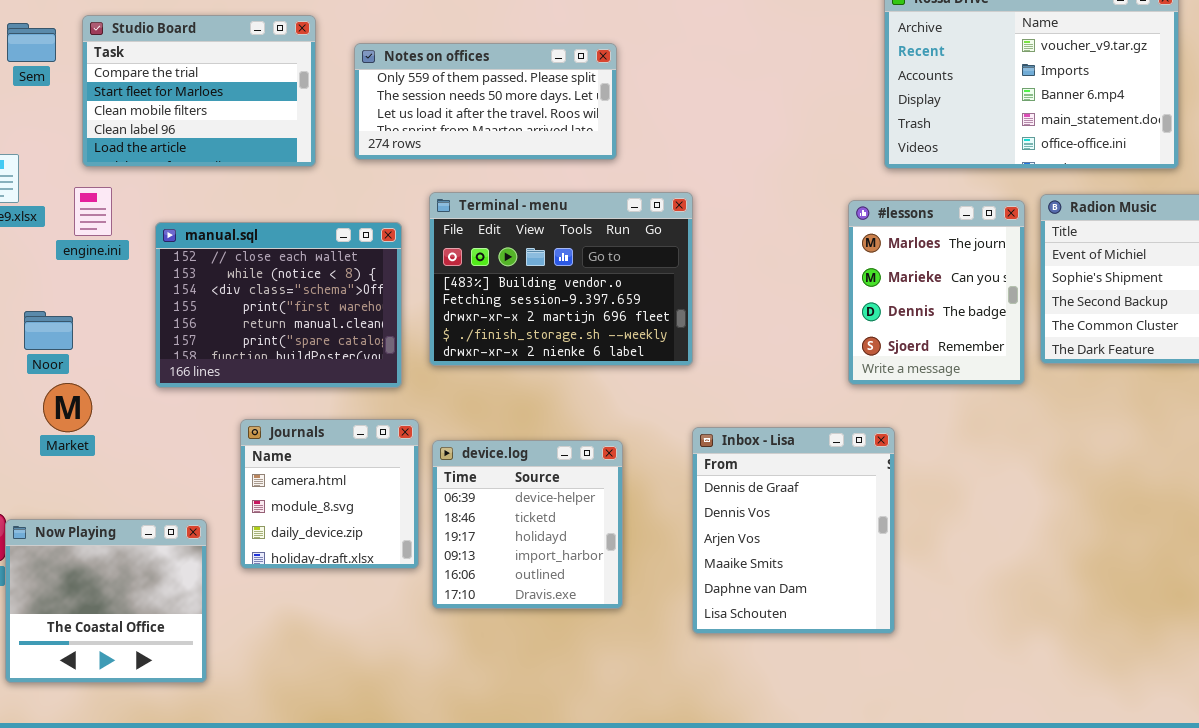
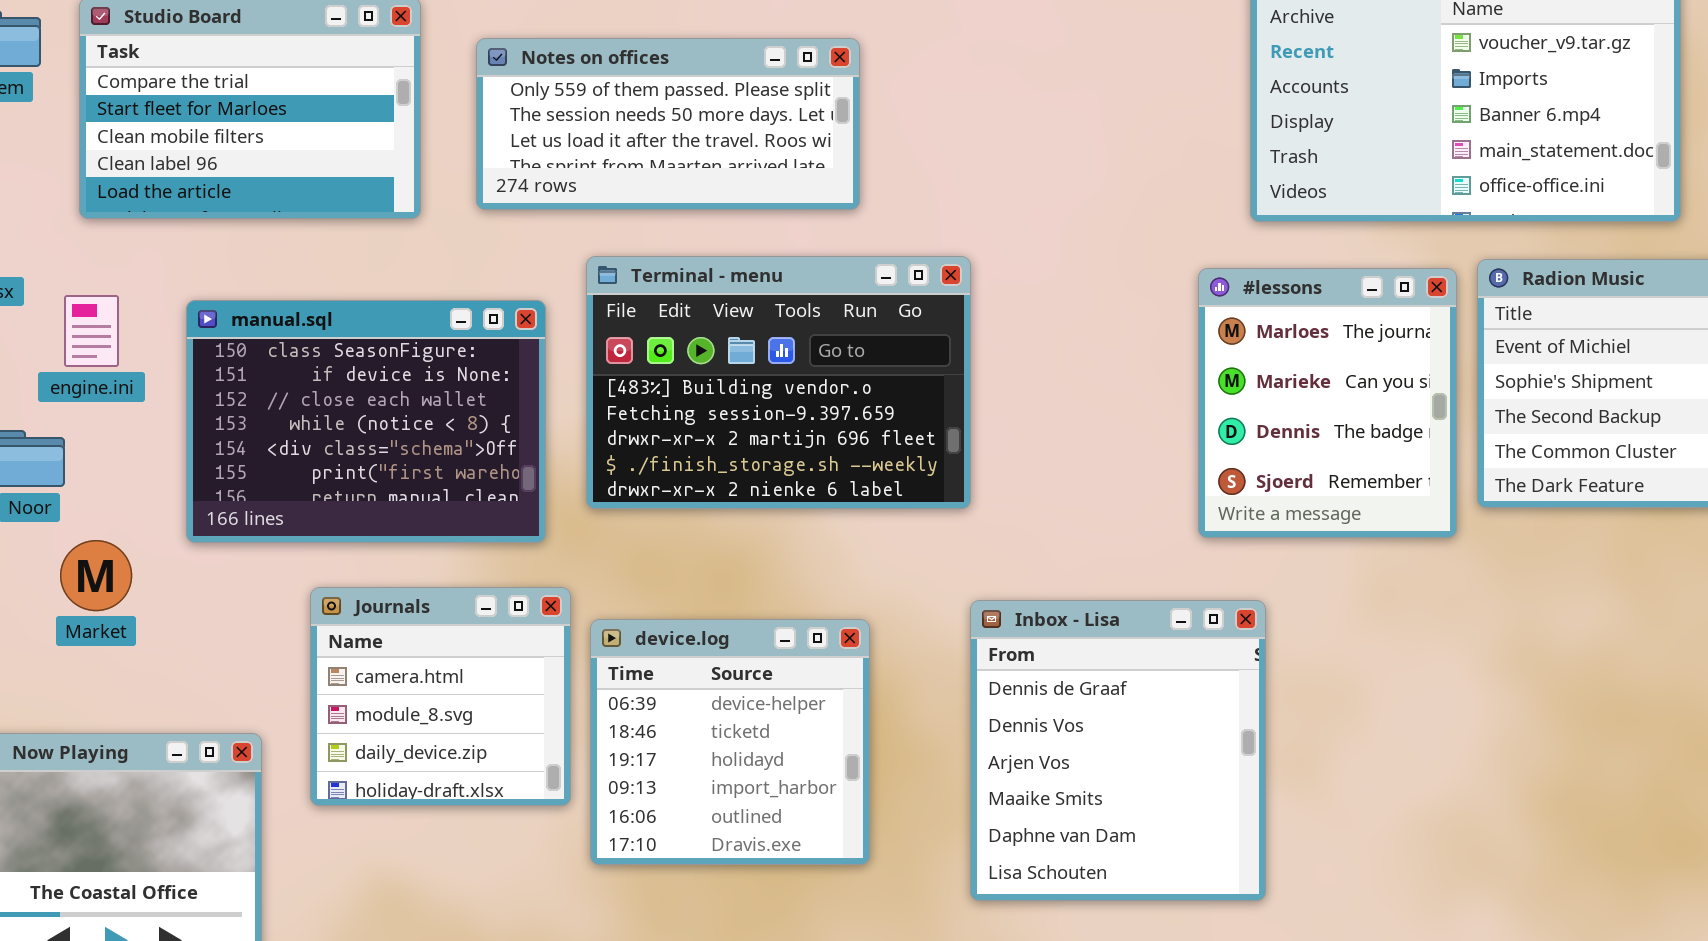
engine.ini: [74,187,112,236] -> [64,295,119,367], moved
manual.sql: [155,222,402,388] -> [186,300,546,543], scrolled up 2 rows
Market: [43,383,92,432] -> [60,540,132,611], moved

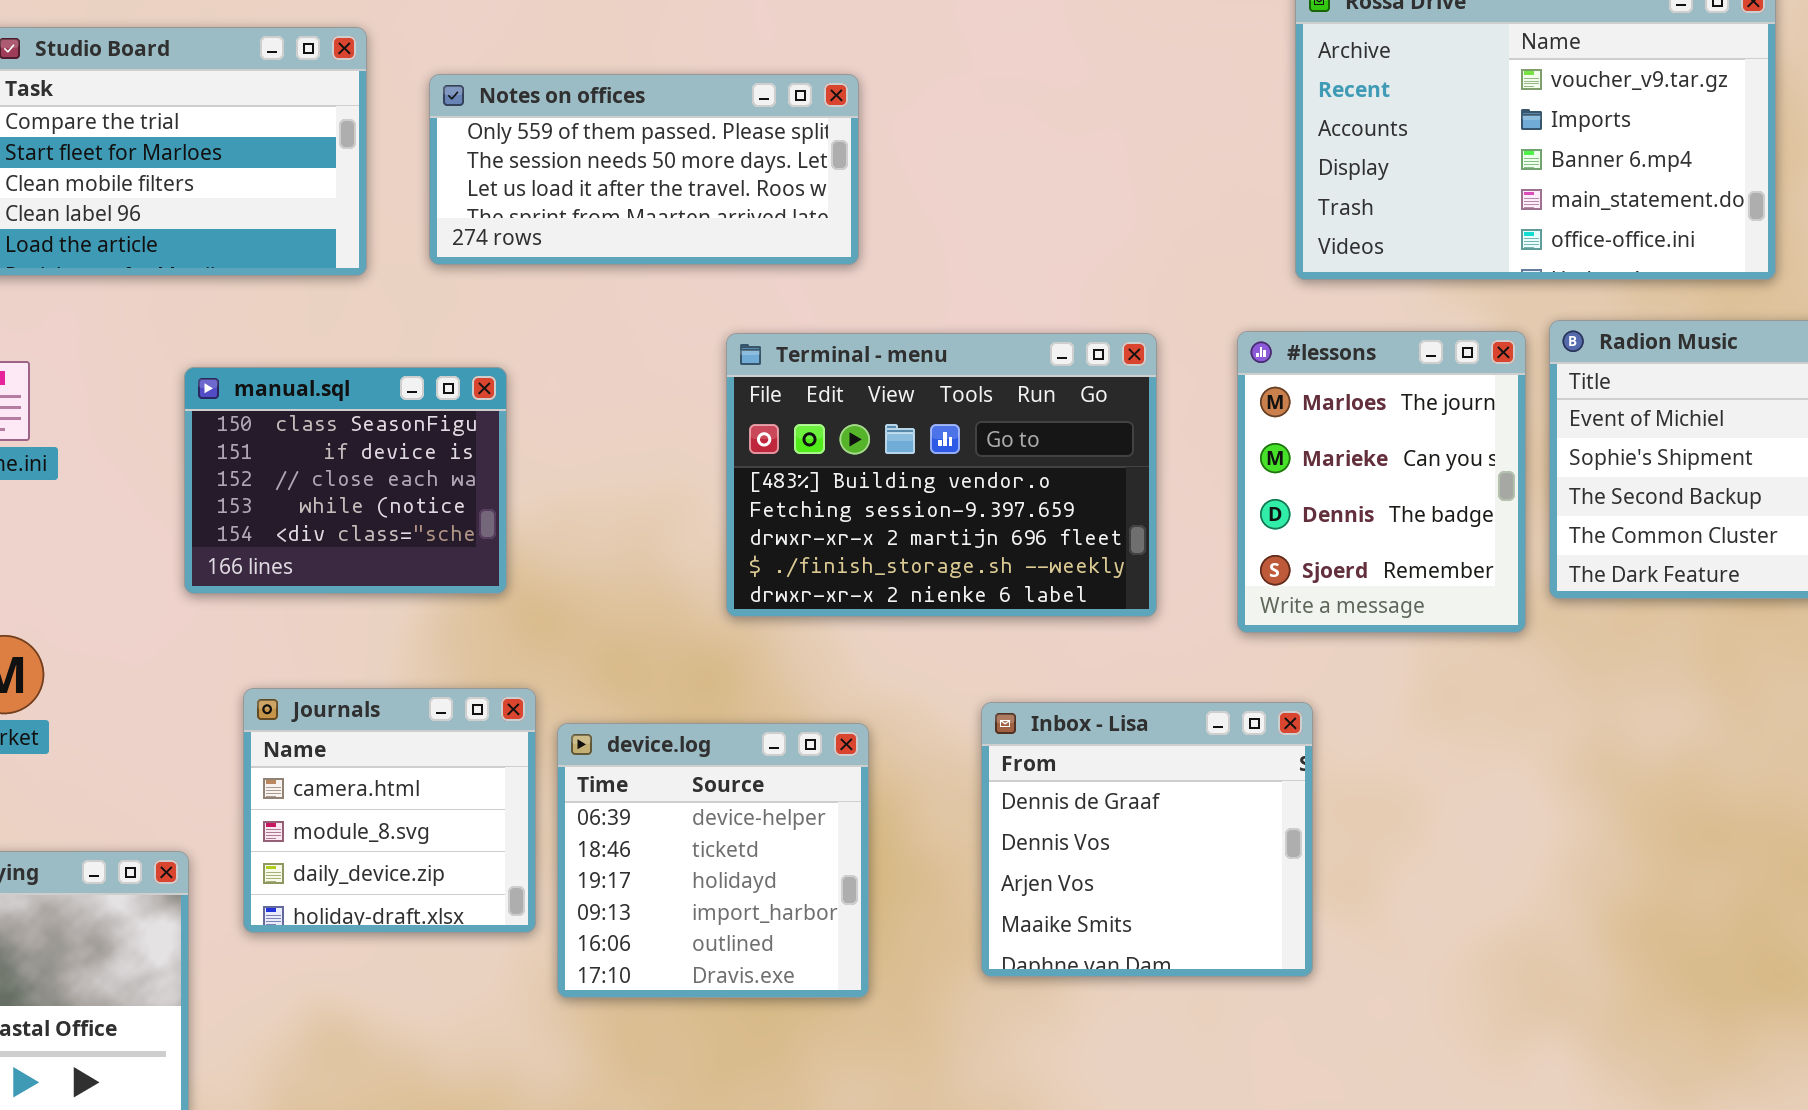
Terminal - menu: [586,256,971,509] -> [726,333,1157,617], moved
manual.sql: [186,300,546,543] -> [184,367,507,594], resized
Inbox - Lisa: [970,600,1266,901] -> [981,702,1313,977], resized

